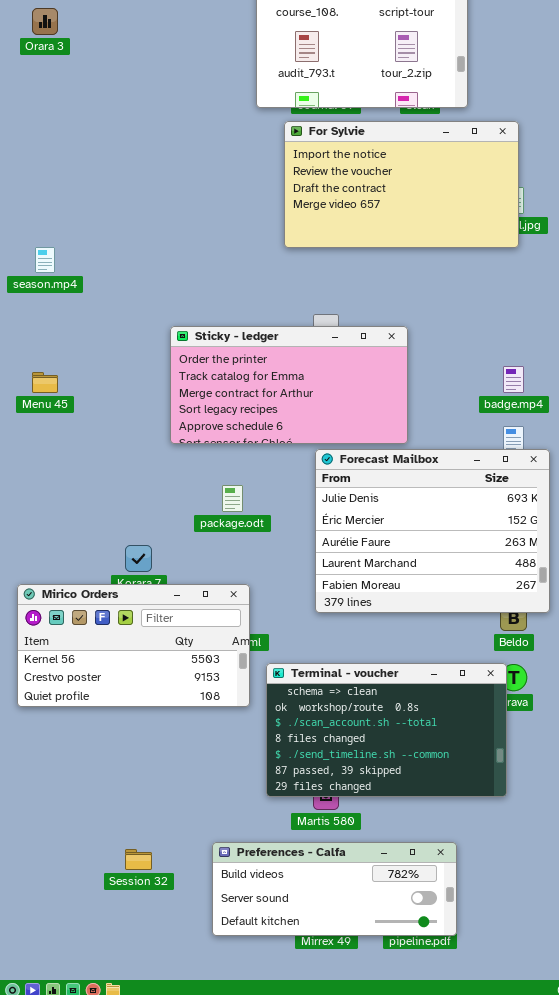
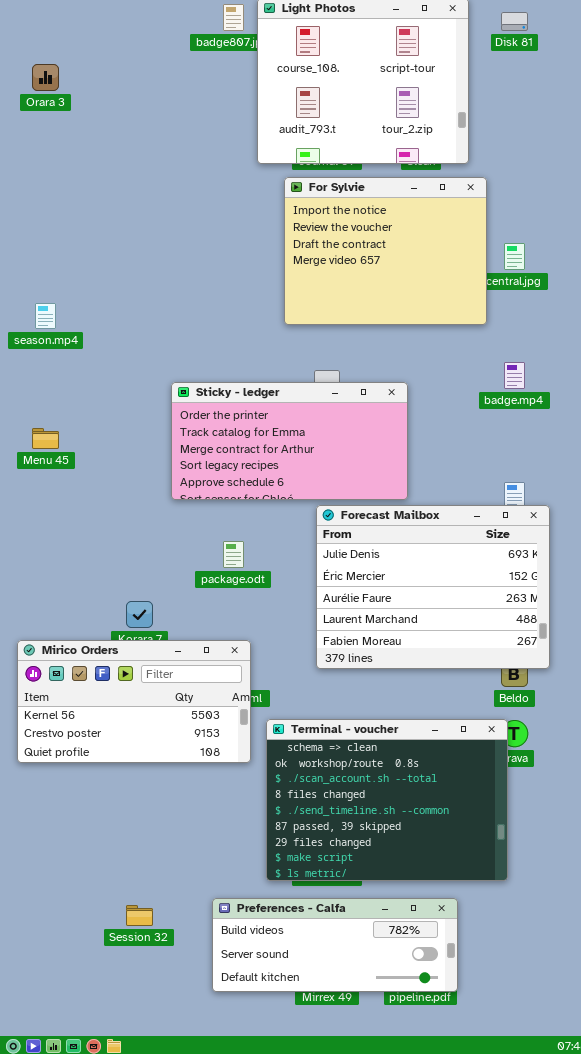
For Sylvie: [284,121,519,248] -> [284,177,487,325], resized
badge.mp4: [503,366,524,393] -> [504,362,525,389], moved
Terminal - voucher: [266,663,507,797] -> [266,719,508,881], resized

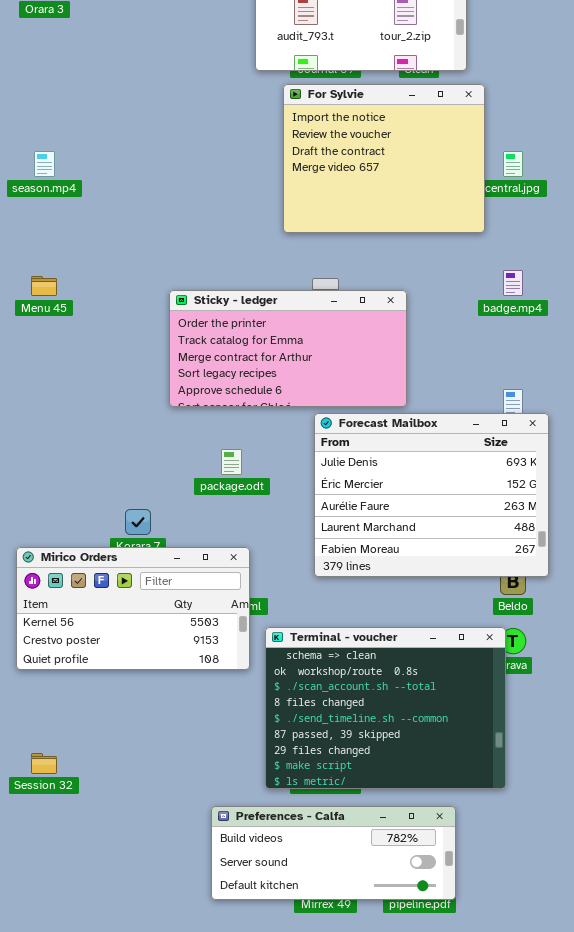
season.mp4: [35,303,56,329] -> [34,151,55,177], moved
Menu 45: [32,428,59,449] -> [31,276,57,296], moved
Session 32: [126,905,153,926] -> [31,753,57,774], moved

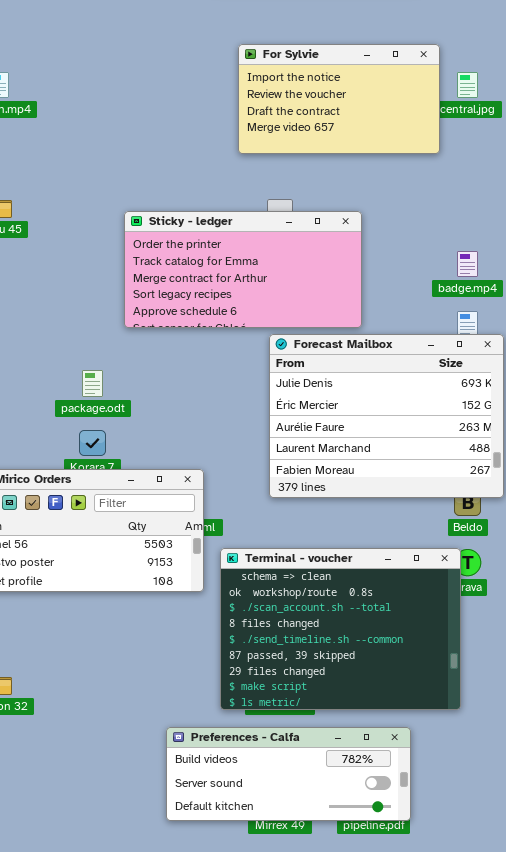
For Sylvie: [283,84,485,233] -> [238,44,440,154], resized
badge.mp4: [503,270,523,296] -> [457,251,478,277], moved
package.odt: [221,449,242,475] -> [82,370,103,397], moved

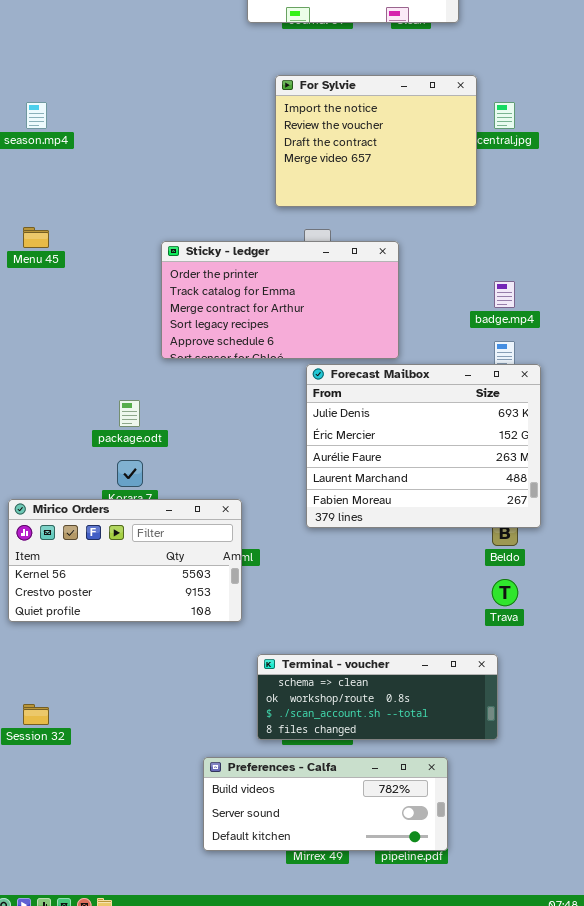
For Sylvie: [238,44,440,154] -> [275,75,477,207], resized
Terminal - voucher: [220,548,461,710] -> [257,654,498,740], resized

